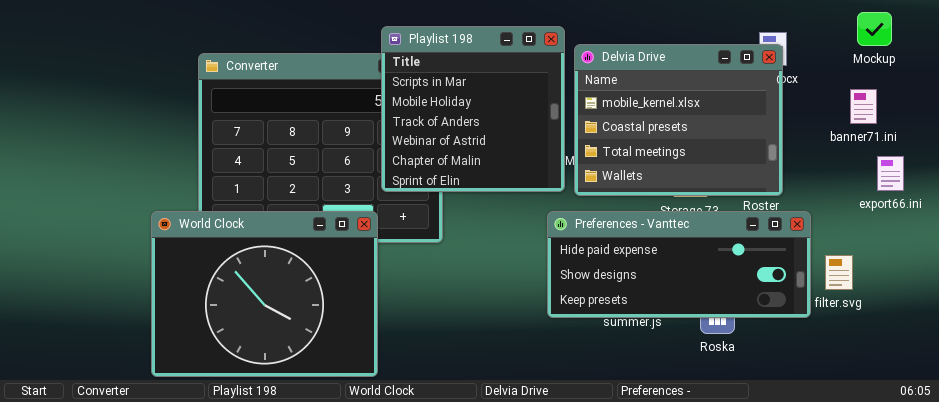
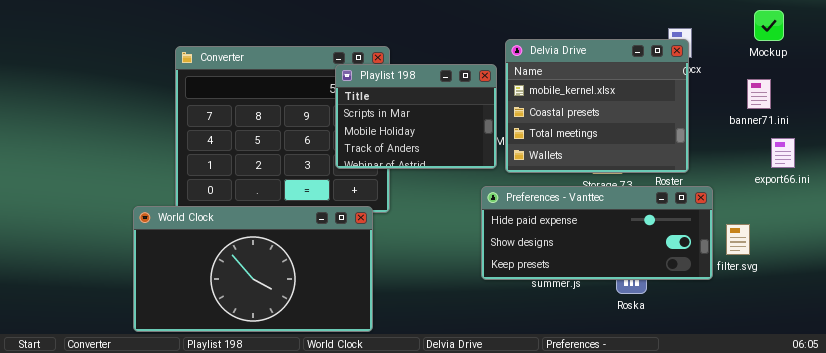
Playlist 198: [381,26,565,192] -> [335,64,497,169], resized
World Clock: [151,211,378,377] -> [133,206,373,332], resized

